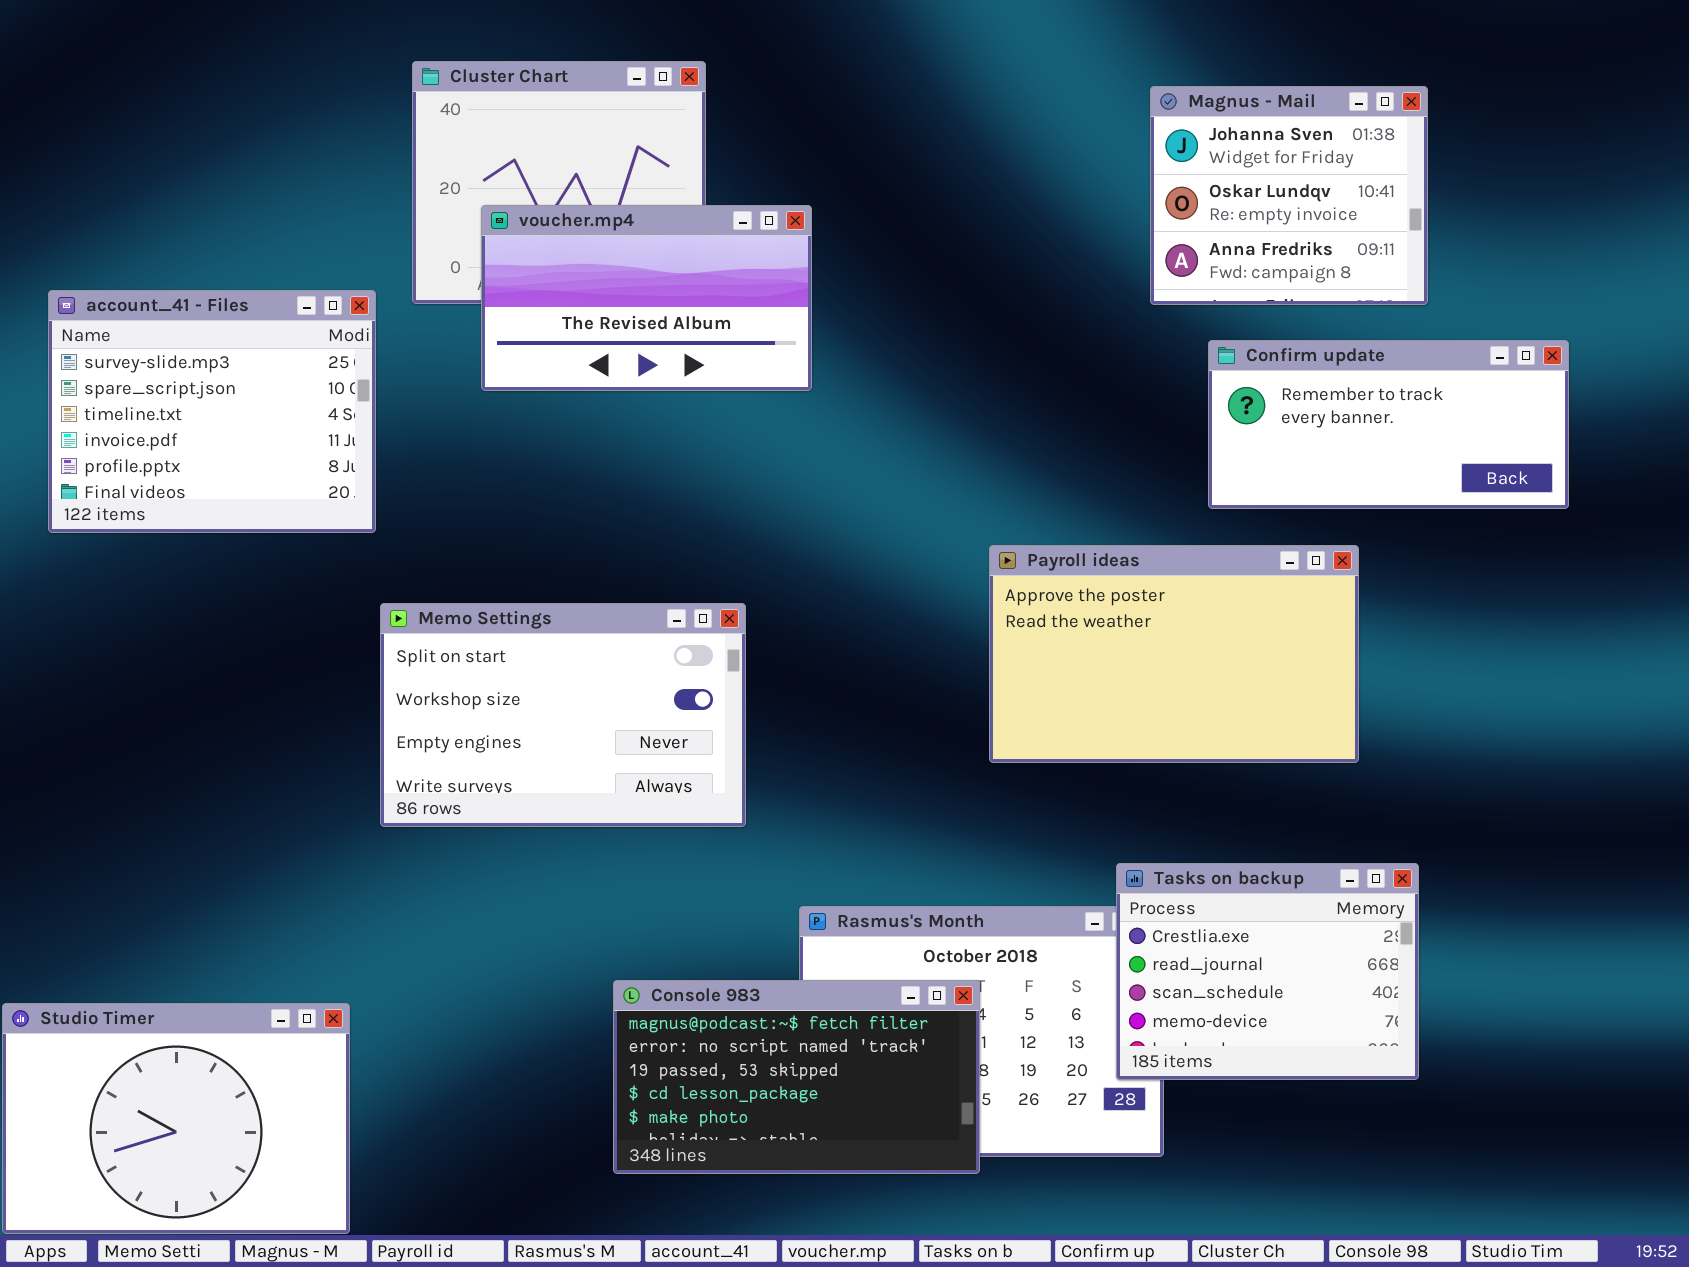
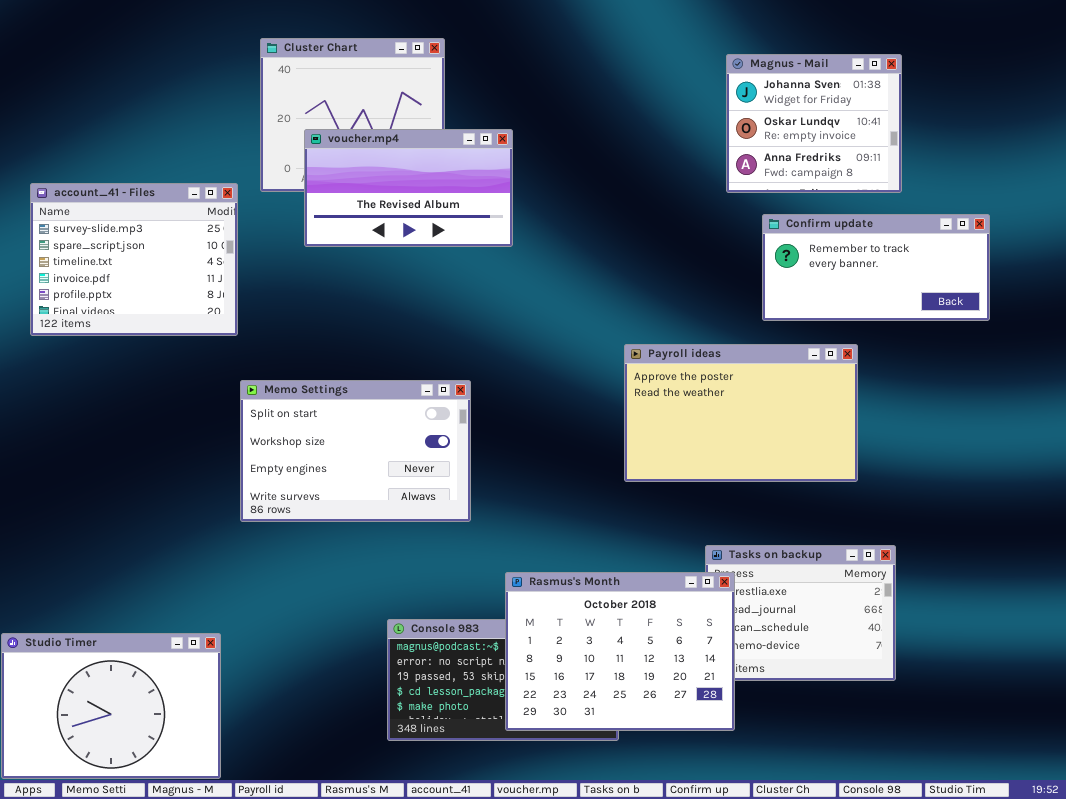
Rasmus's Month: [799,906,1164,1157] -> [505,572,735,731], raised

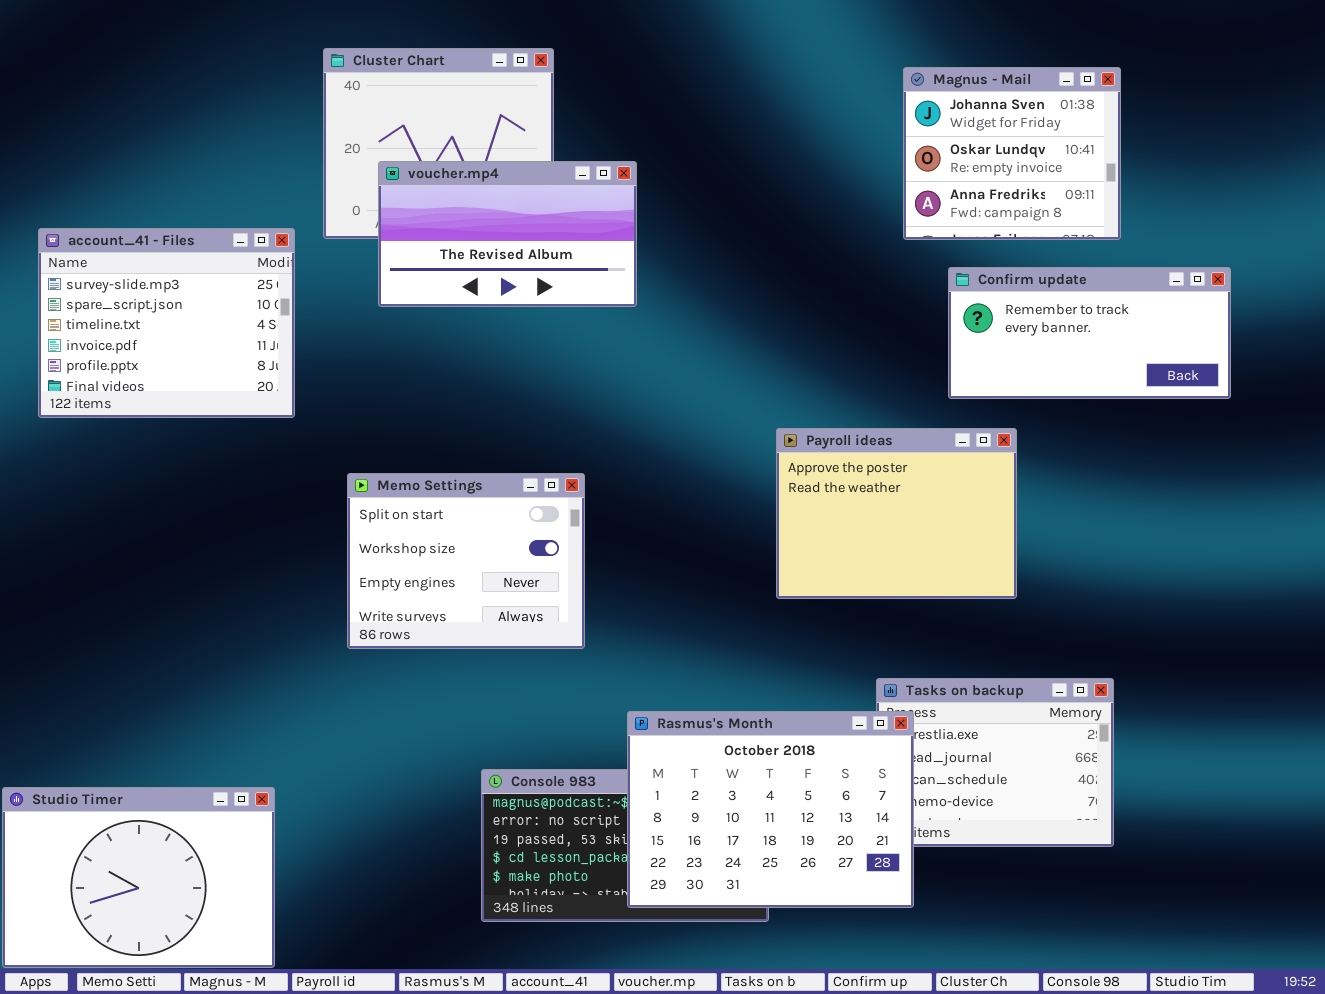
Payroll ideas: [624,344,858,482] -> [776,428,1017,599], resized
Memo Settings: [240,380,471,522] -> [347,473,585,649], resized

